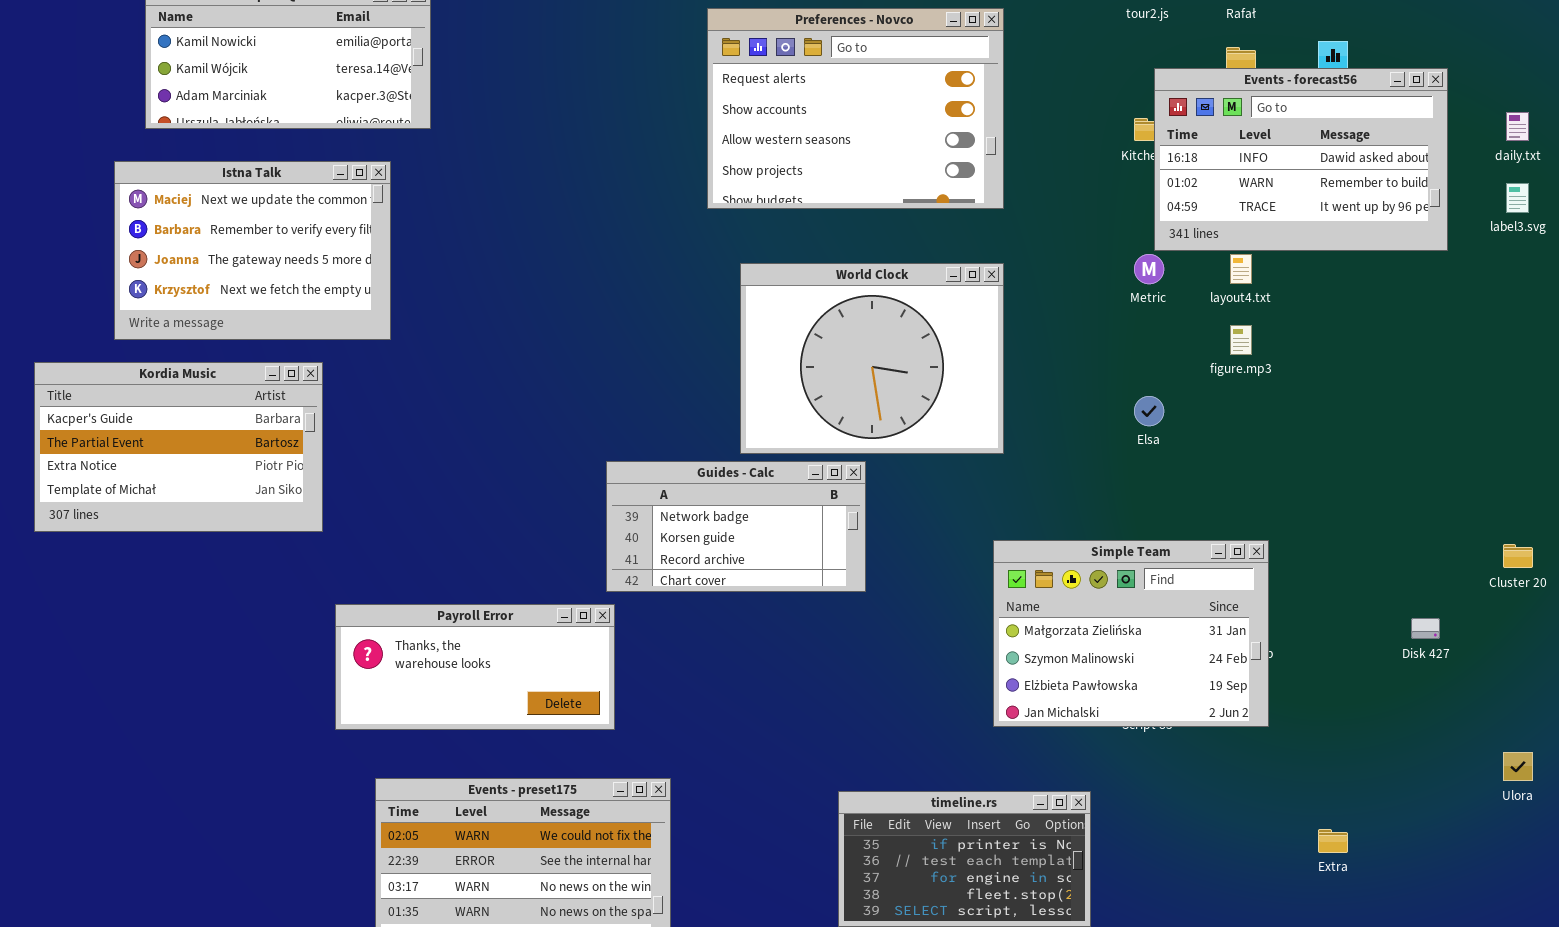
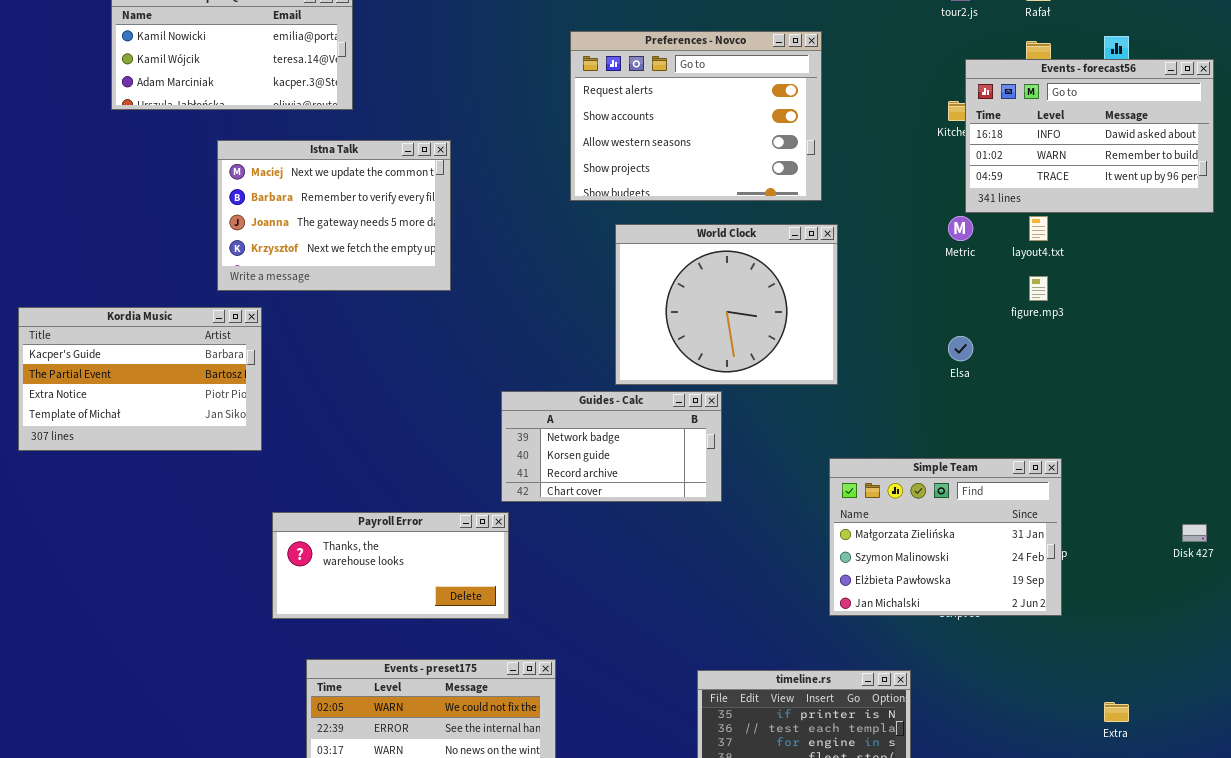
Preferences - Novco: [707,8,1004,209] -> [570,31,822,201], moved
Istna Talk: [114,161,391,340] -> [217,140,451,291], moved

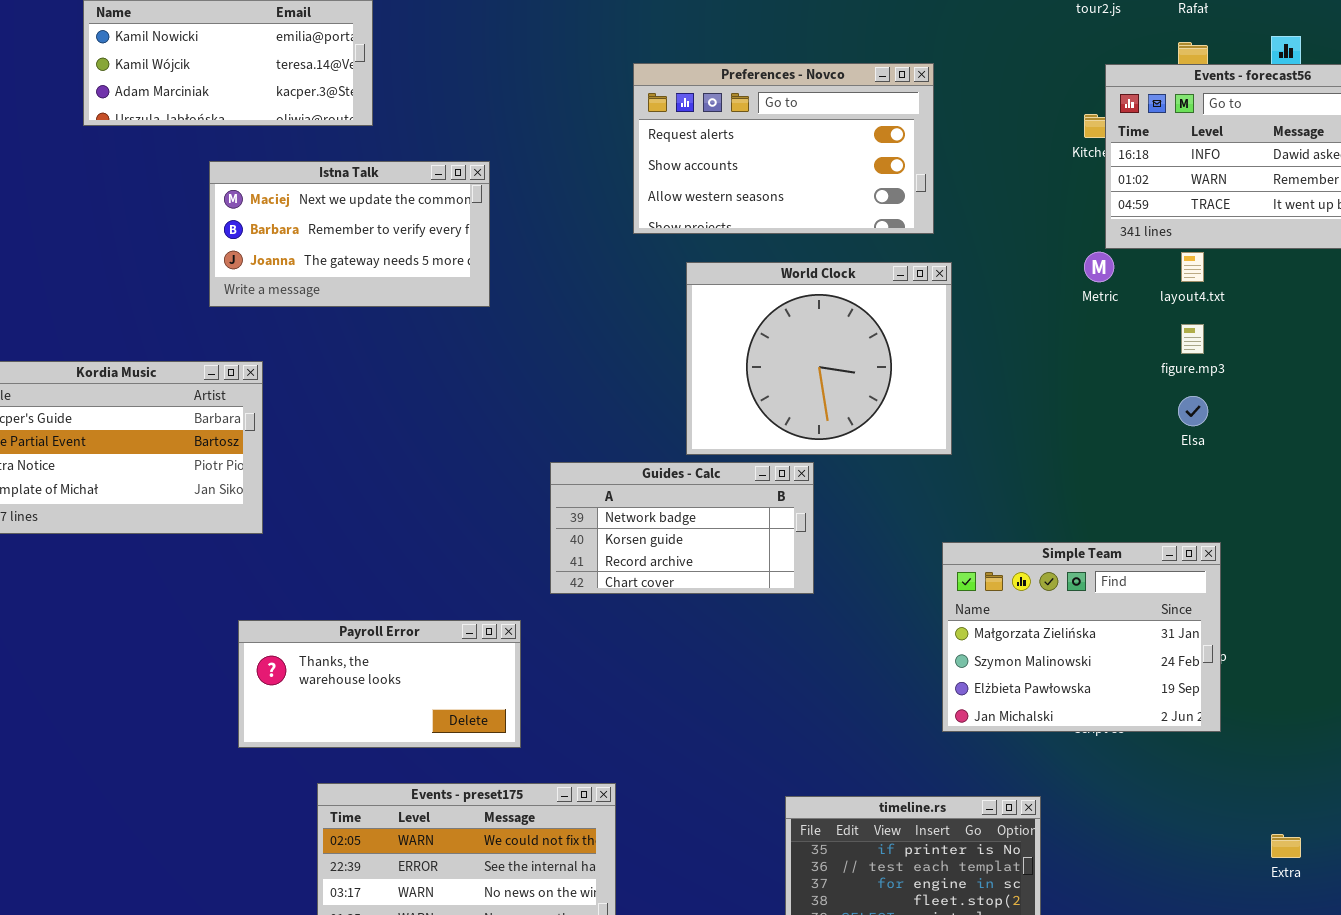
Preferences - Novco: [570,31,822,201] -> [633,63,934,234], resized
Istna Talk: [217,140,451,291] -> [209,161,490,307], resized
Elsa: [948,336,973,361] -> [1178,396,1208,426], moved
Payroll Error: [272,512,509,619] -> [238,620,521,748], moved

